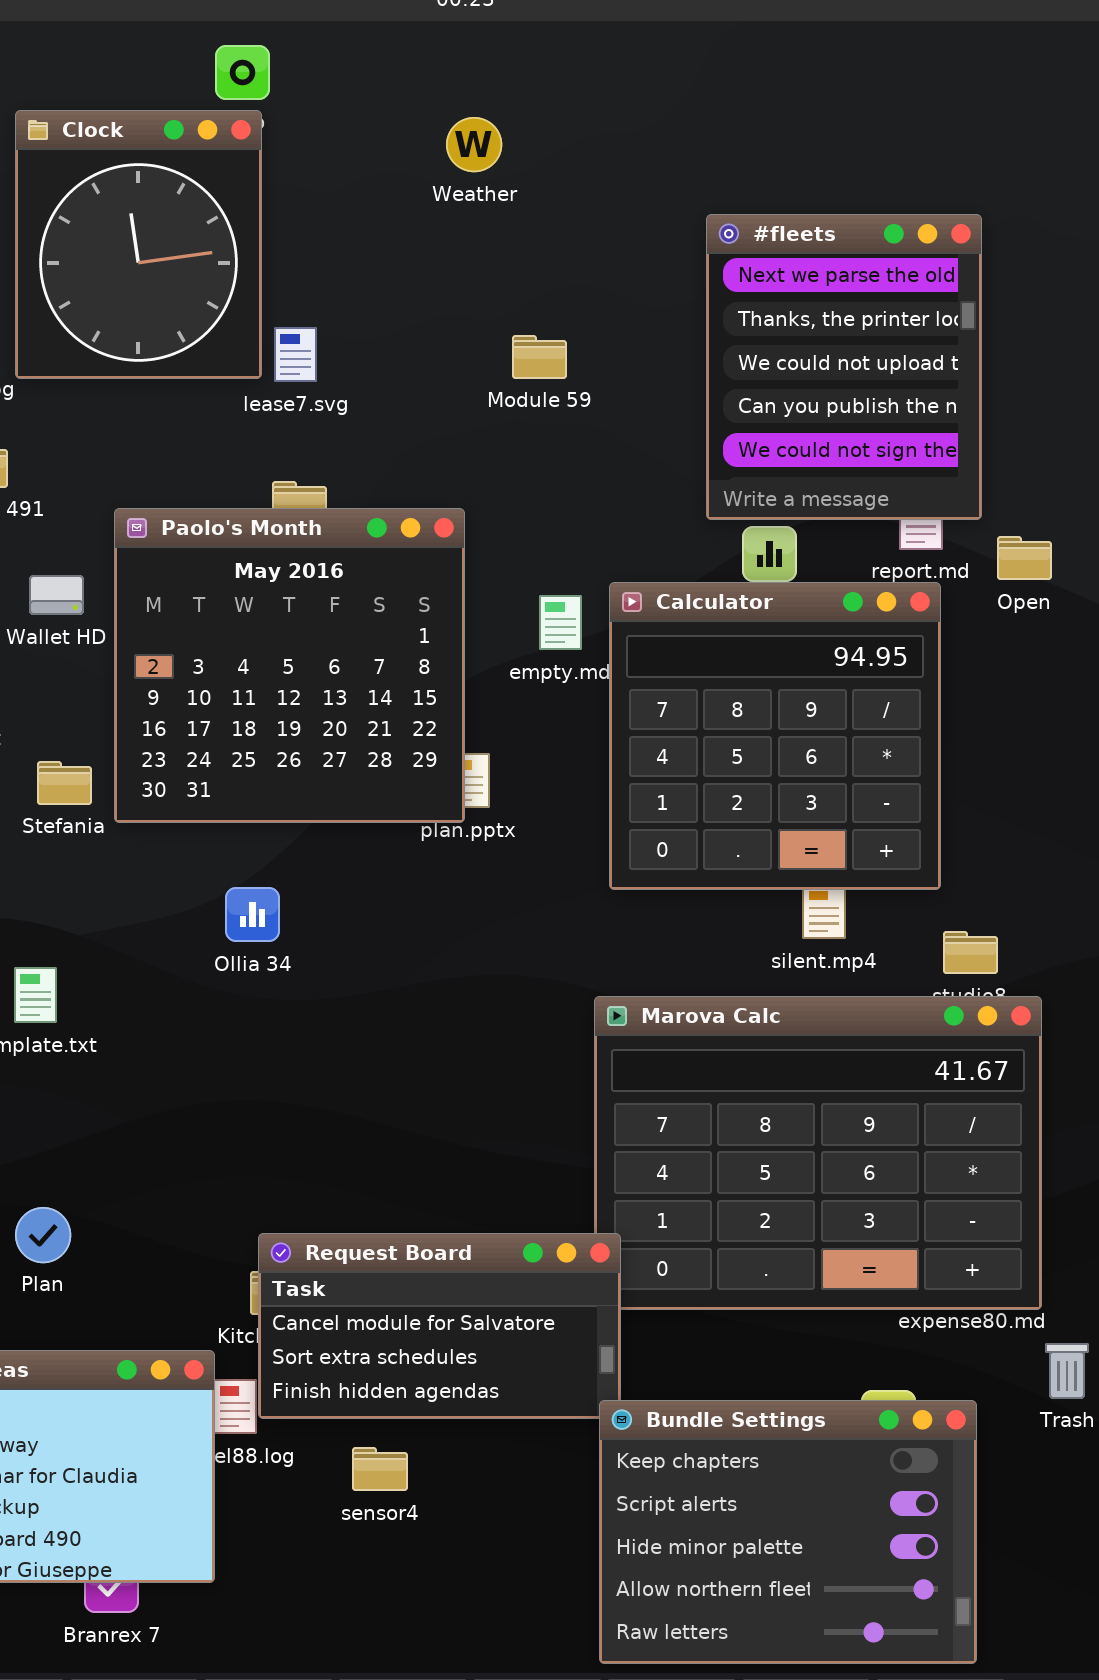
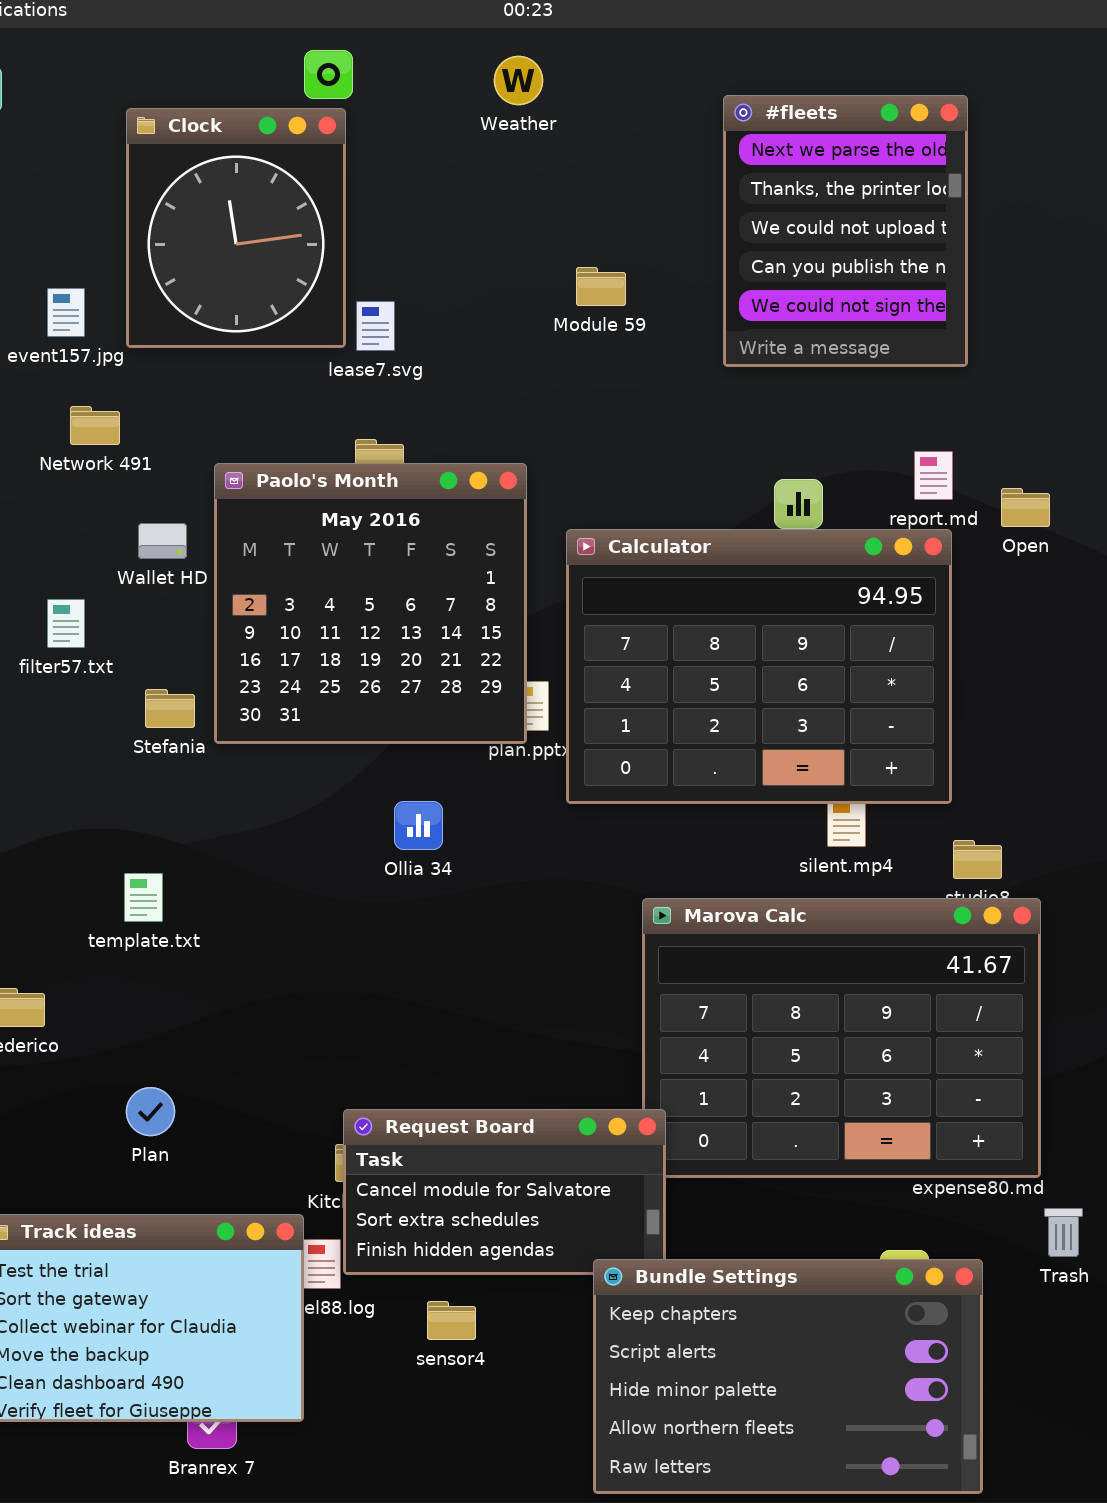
Weather: [446,117,502,172] -> [494,56,543,105], moved
#fleets: [706,214,982,520] -> [723,95,968,367], moved
Module 59: [512,335,567,379] -> [576,267,626,306], moved
Calculator: [609,582,941,890] -> [566,529,952,804], resized
Ollia 34: [225,887,280,942] -> [394,801,443,850], moved
Bundle Settings: [599,1400,977,1664] -> [593,1259,983,1494], resized

